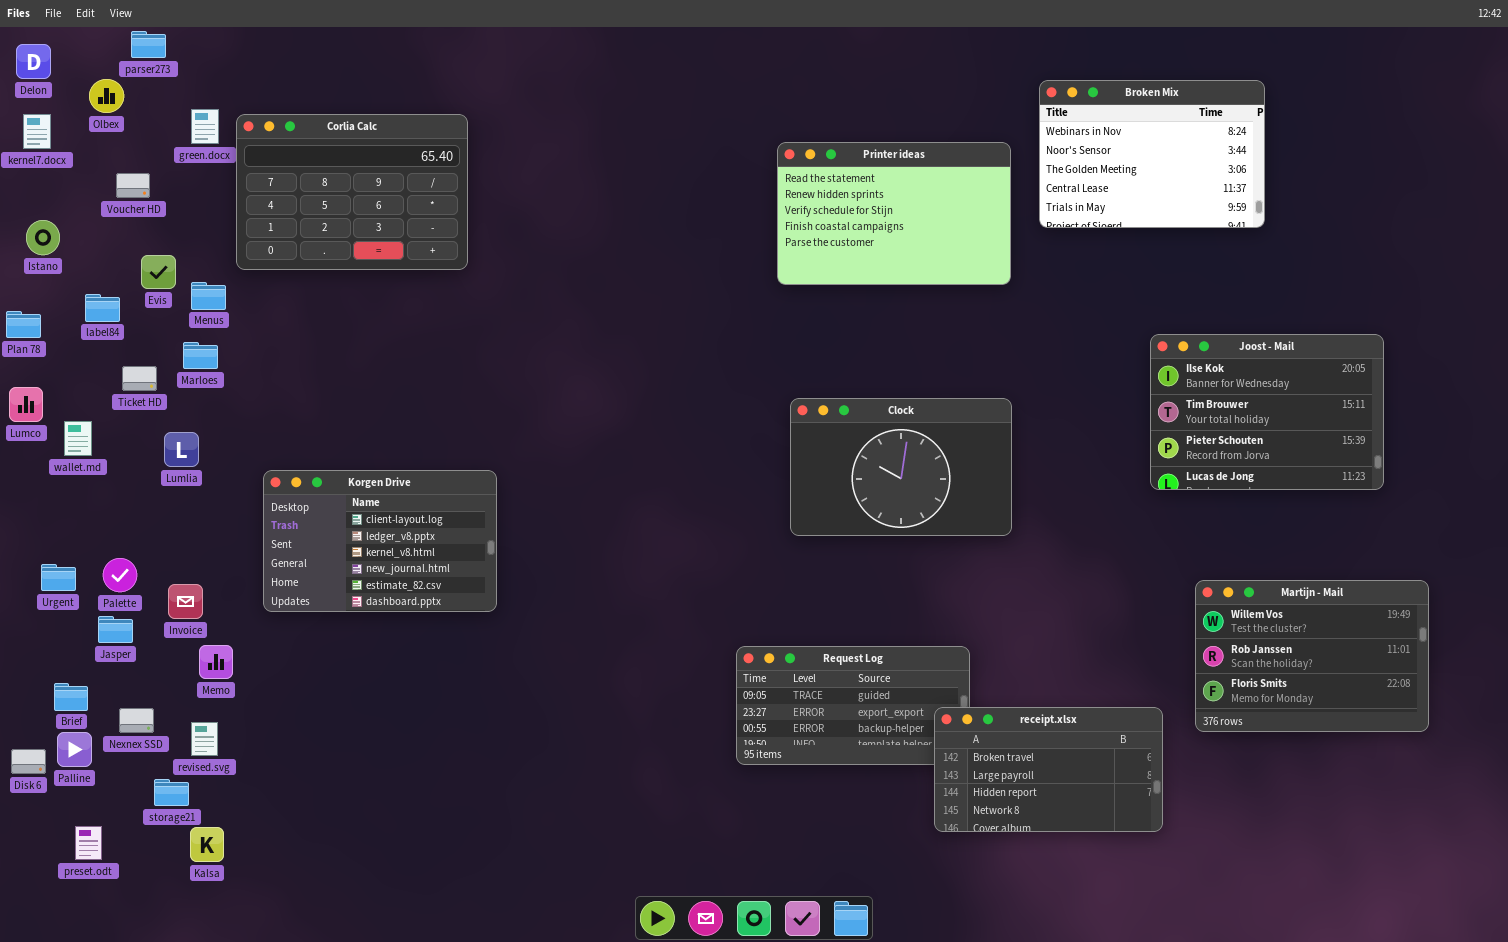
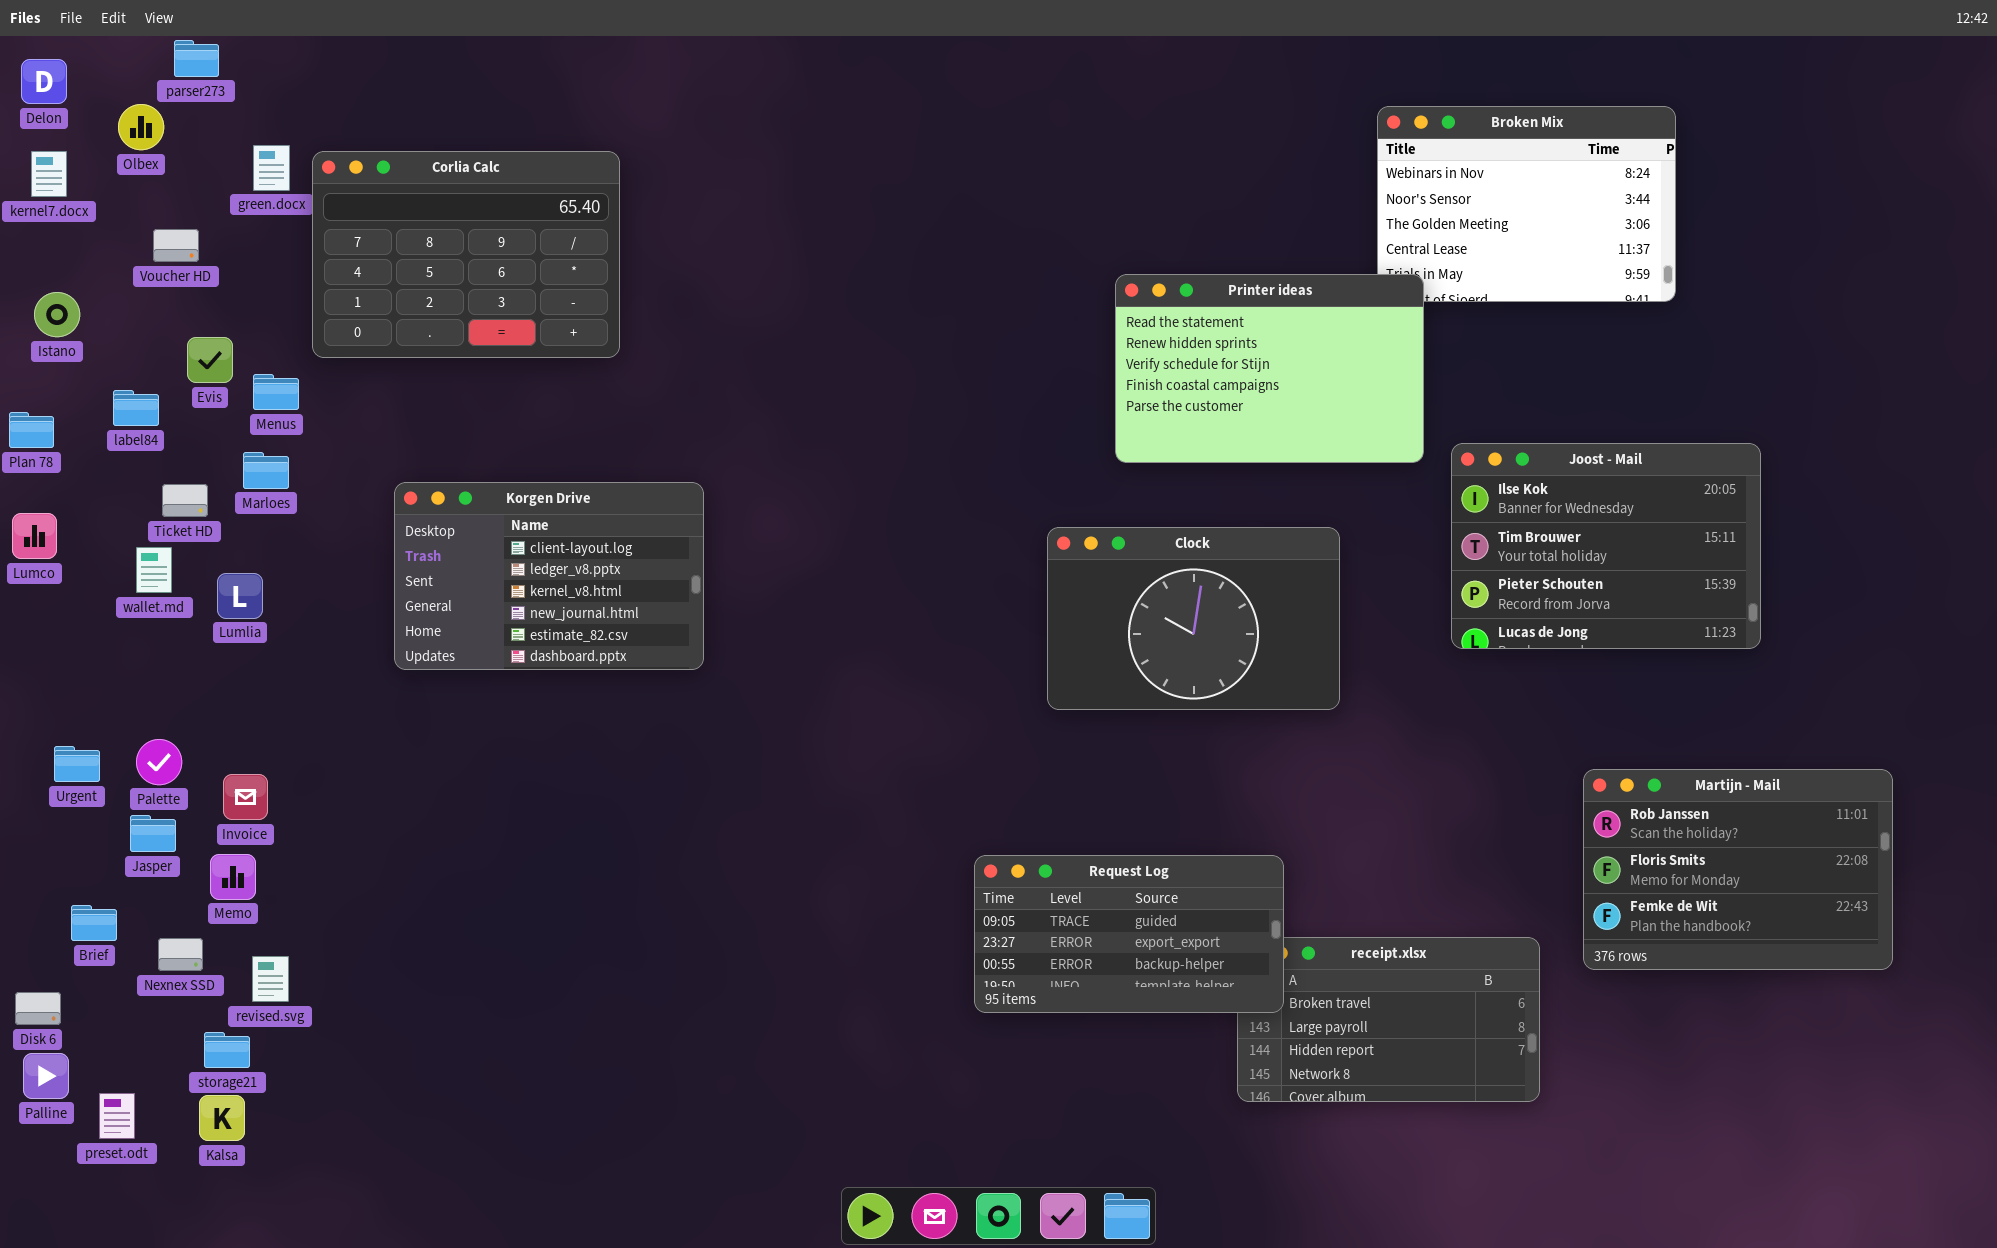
Printer ideas: [777,142,1011,285] -> [1115,274,1424,463], moved
Joost - Mail: [1150,334,1384,490] -> [1451,443,1761,649], moved
wallet.md: [64,421,92,456] -> [136,547,172,593], moved
Korgen Drive: [263,470,497,612] -> [394,482,704,670], moved
Martijn - Mail: [1195,580,1429,732] -> [1583,769,1893,970], scrolled down 1 row
Memo: [199,645,233,679] -> [210,854,256,900], moved
Request Log: [736,646,970,765] -> [974,855,1284,1013], raised
Palline: [57,732,92,767] -> [23,1053,69,1099], moved
Kalsa: [190,827,224,862] -> [199,1095,245,1141], moved

